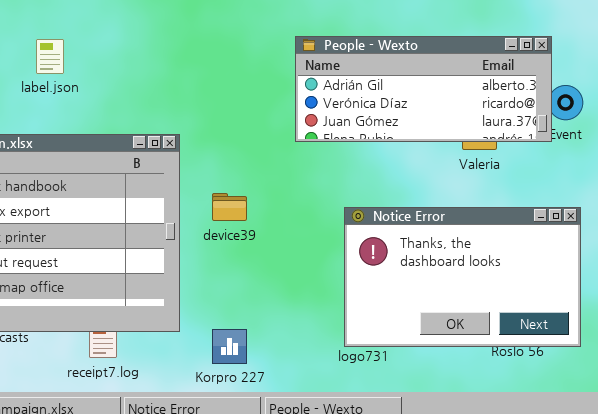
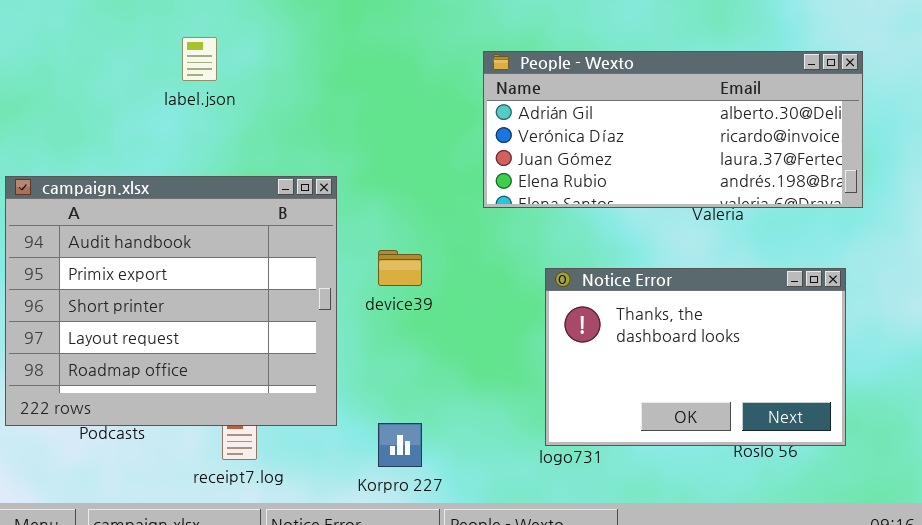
People - Wexto: [295,36,552,142] -> [483,51,863,208], resized
label.json: [36,39,64,74] -> [182,37,217,81], moved

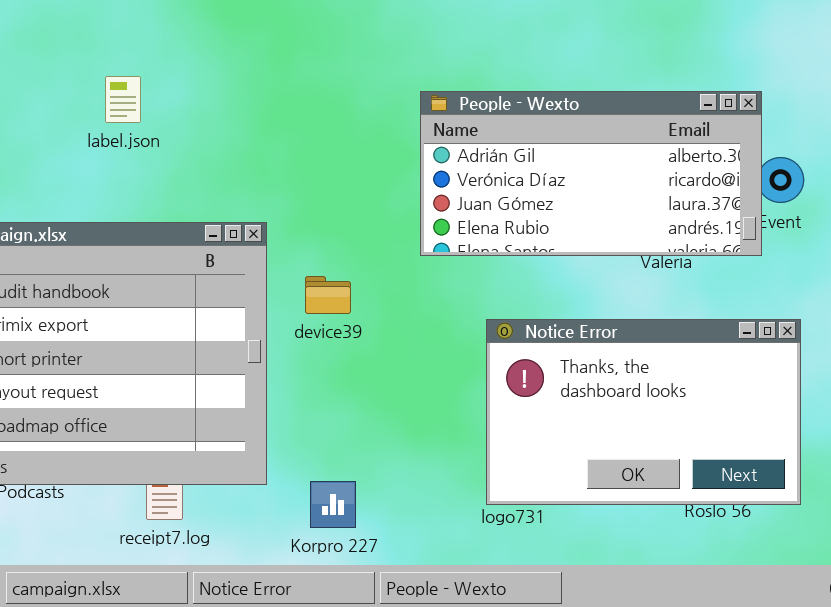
People - Wexto: [483,51,863,208] -> [420,91,762,256], resized
device39: [378,250,422,286] -> [305,276,351,314], moved

